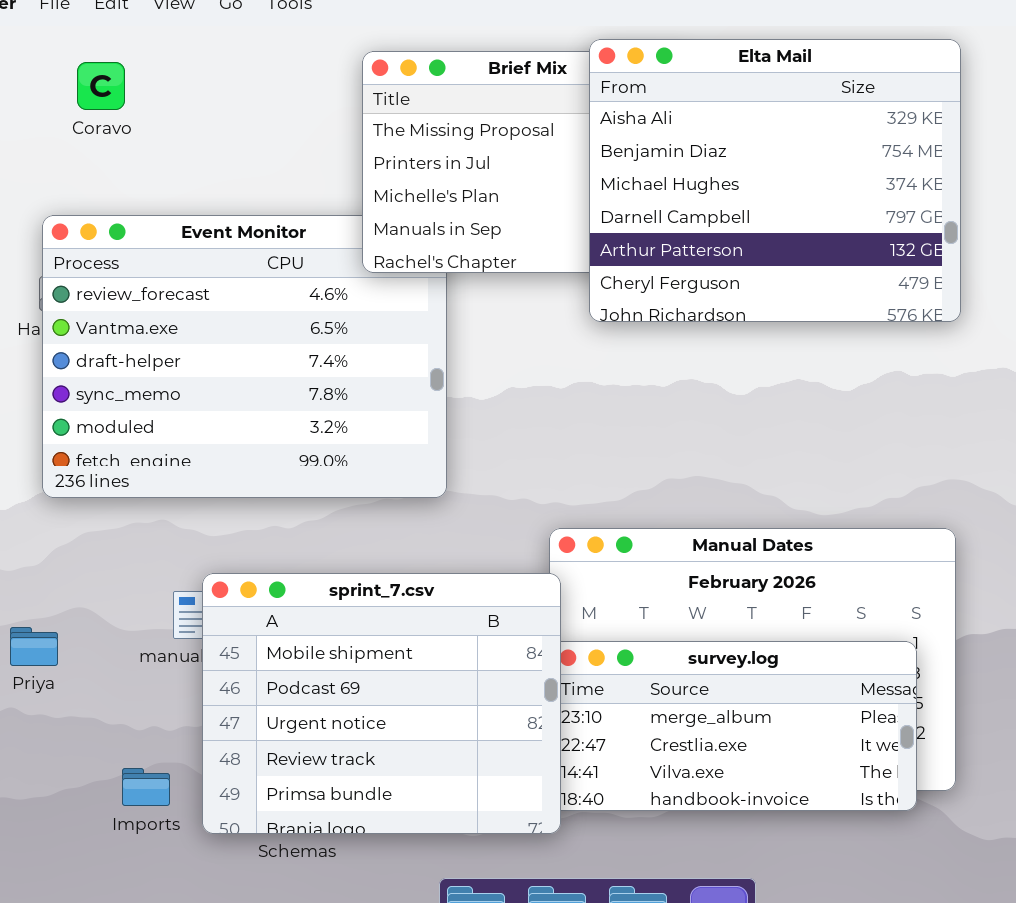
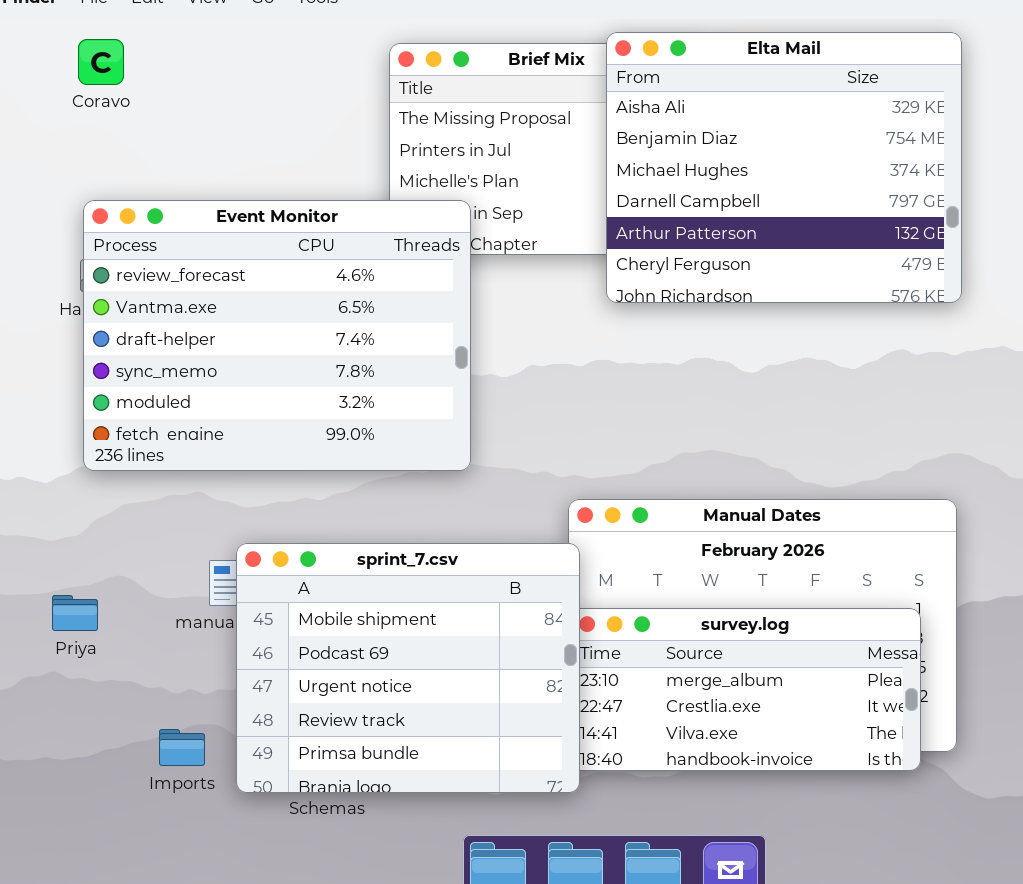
Coravo: [77,62,125,110] -> [78,39,124,85], moved
Event Monitor: [42,215,447,498] -> [83,200,471,471], raised

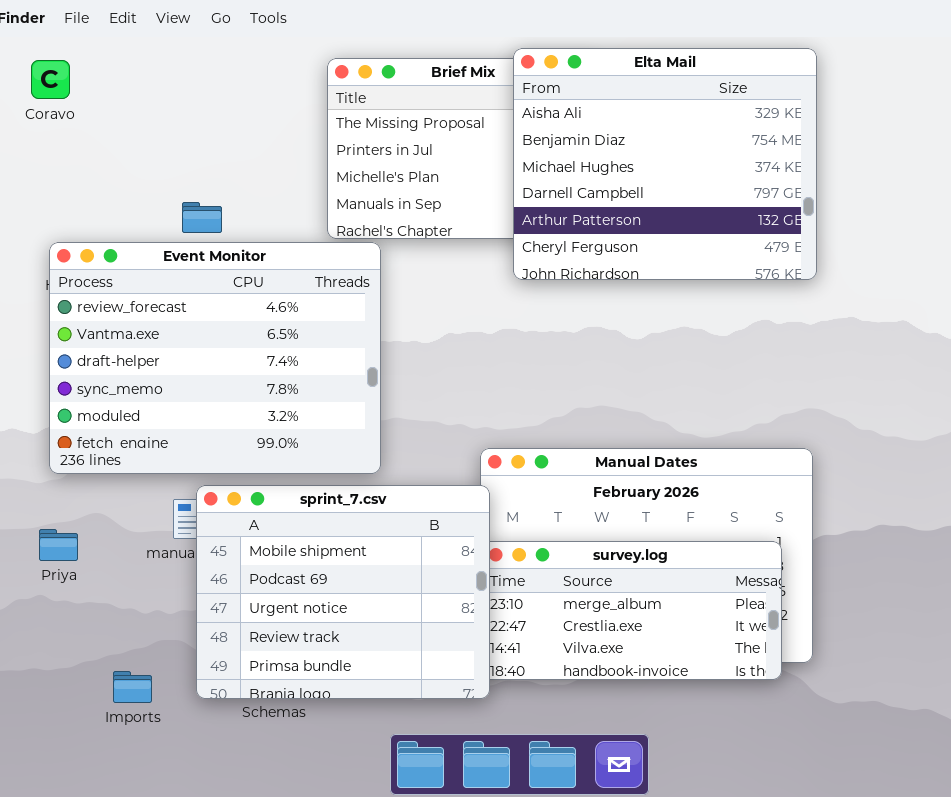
Coravo: [78,39,124,85] -> [31,60,70,99], moved
Event Monitor: [83,200,471,471] -> [49,242,381,474], moved
Imports: [159,729,205,766] -> [113,671,152,703], moved

